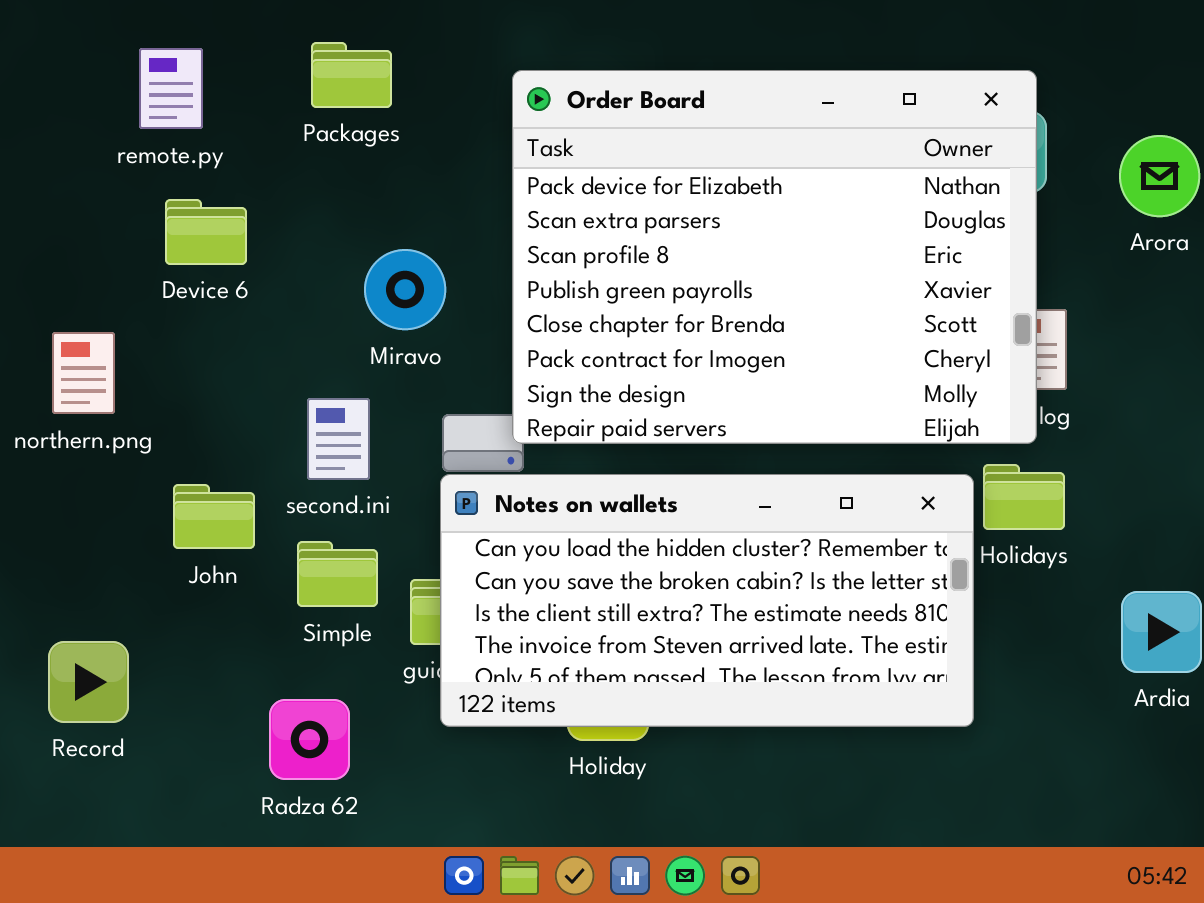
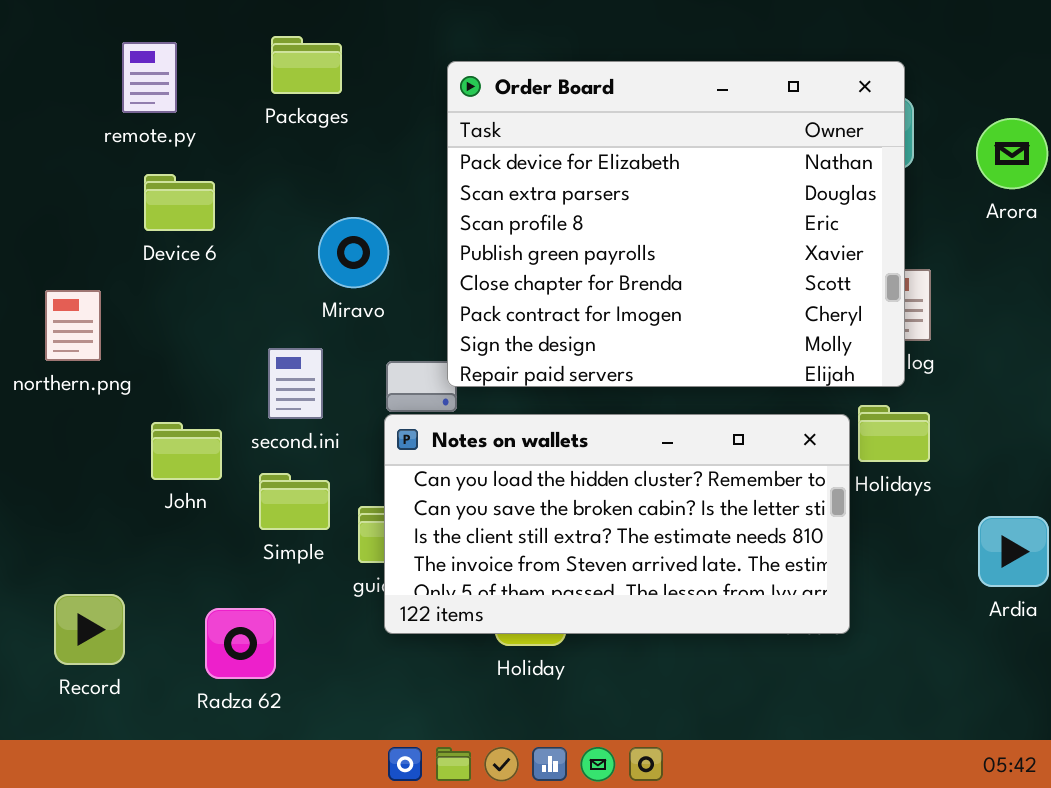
Record: [48,641,129,723] -> [54,594,125,665], moved
Radza 62: [269,699,350,780] -> [205,608,276,679], moved

